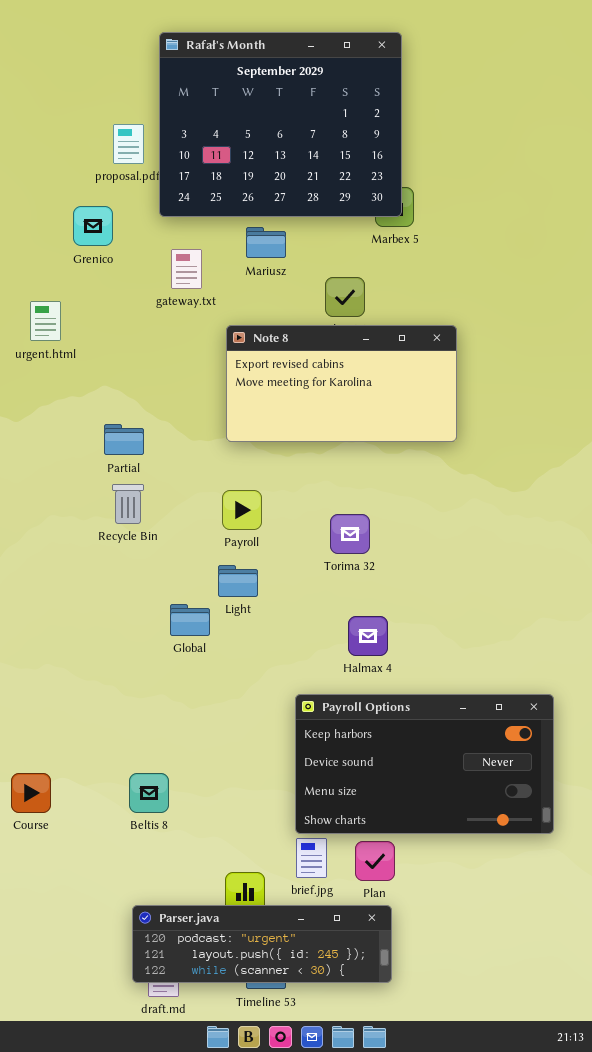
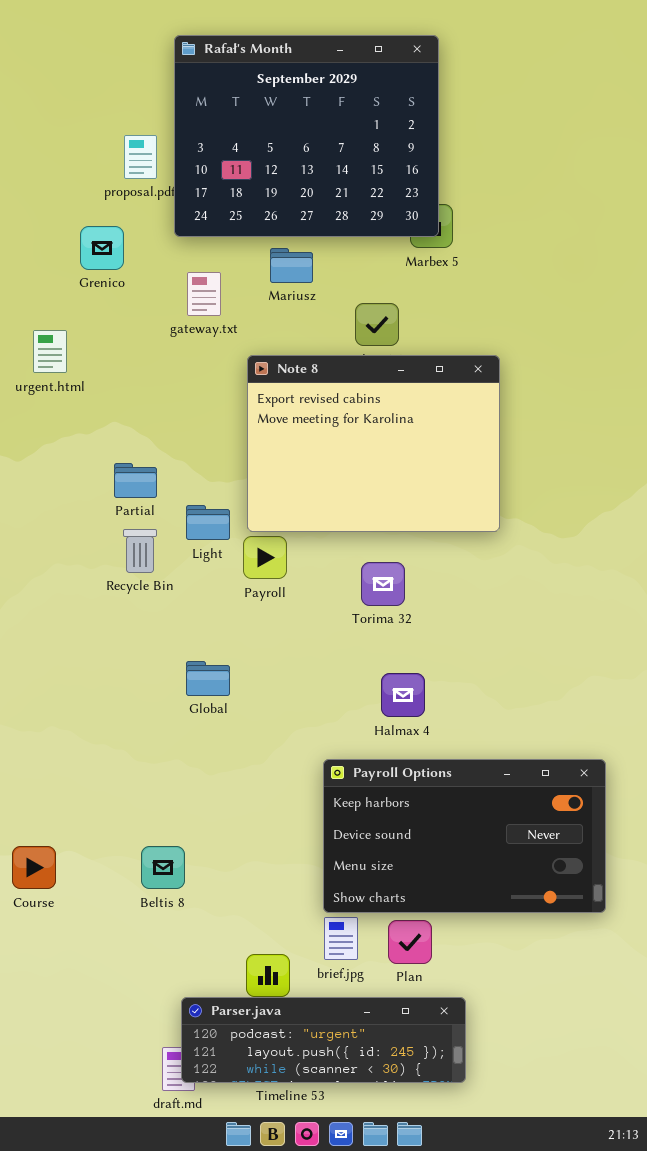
Note 8: [226,325,457,442] -> [247,355,500,532], resized
Light: [218,565,258,597] -> [186,505,230,540], moved
Parser.java: [132,905,392,983] -> [181,997,466,1083], moved

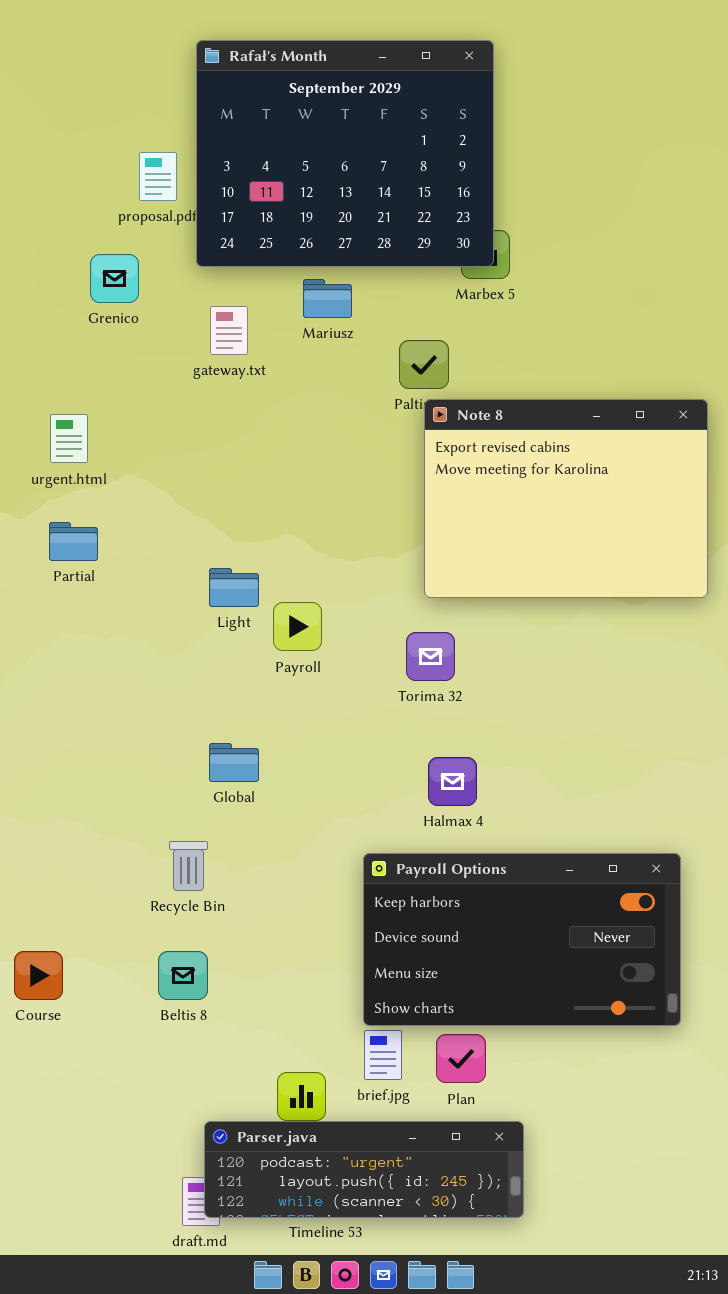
urgent.html: [33,330,67,373] -> [50,414,88,463], moved
Note 8: [247,355,500,532] -> [424,399,708,598], moved
Partial: [114,463,157,498] -> [49,522,98,561], moved
Recycle Bin: [123,529,157,573] -> [169,841,208,891], moved

